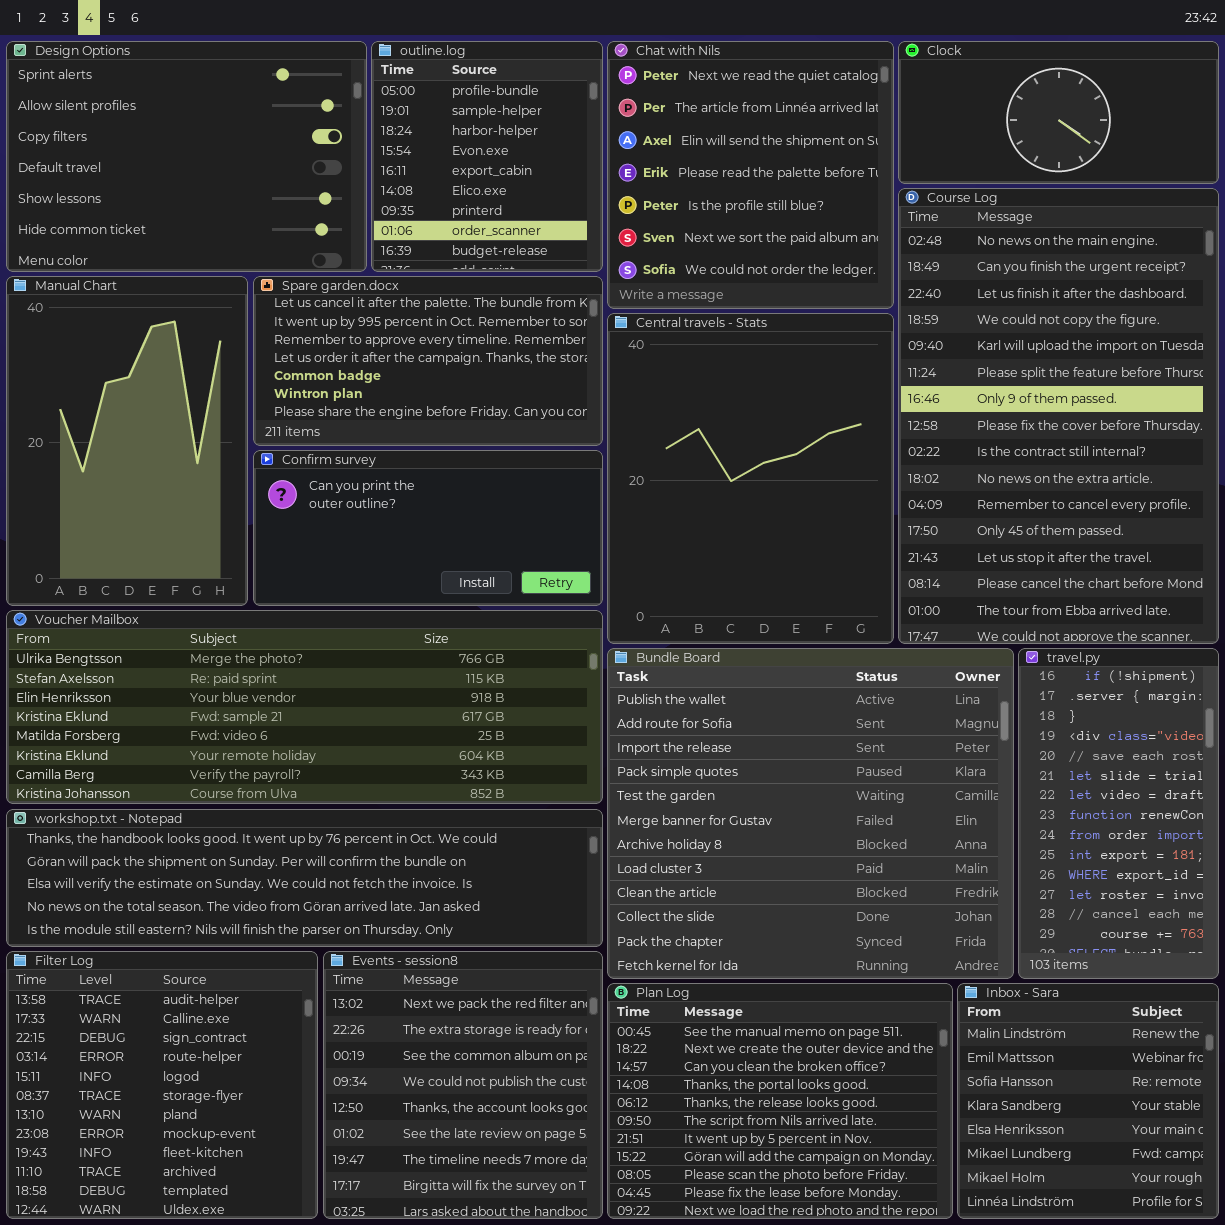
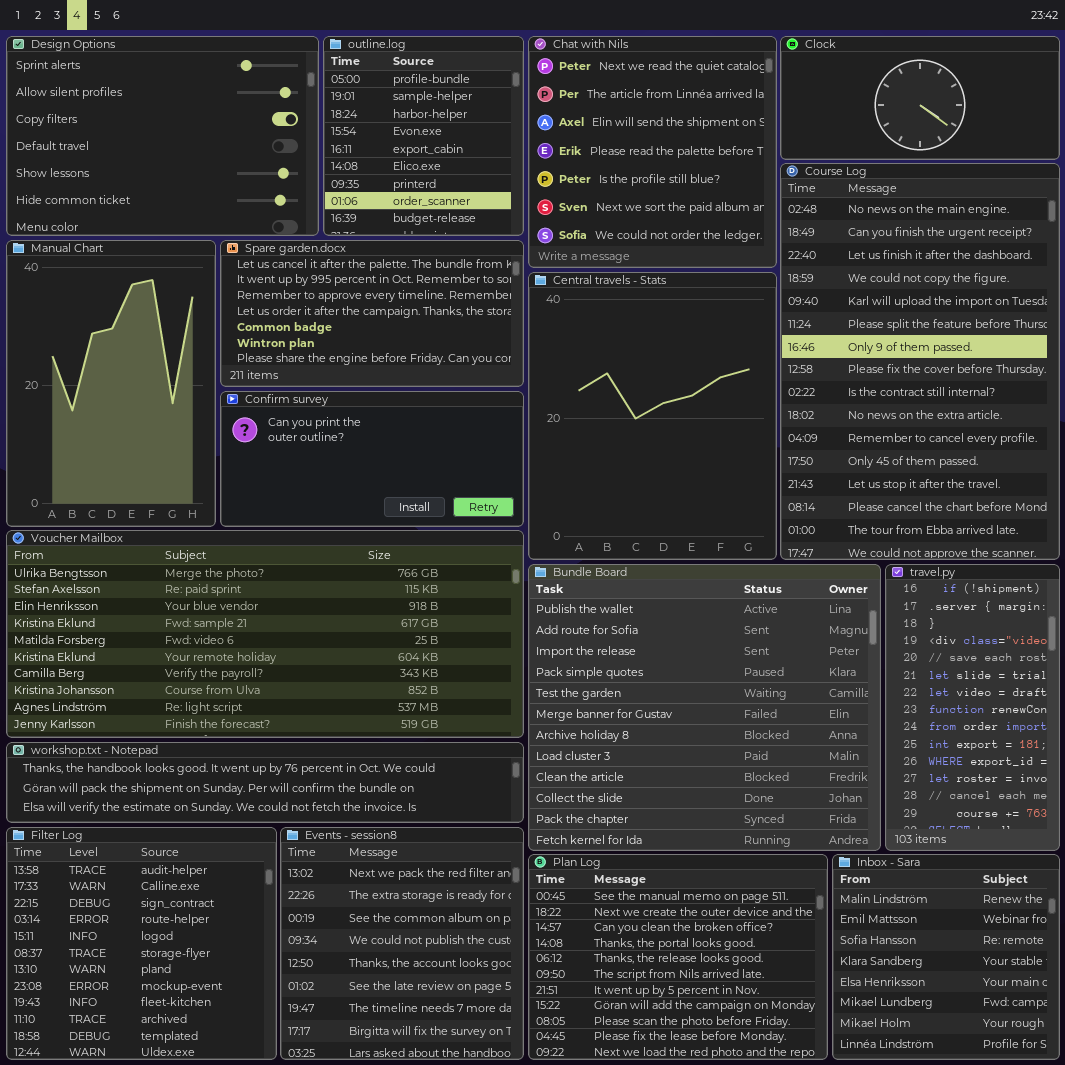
Voucher Mailbox: [6,610,603,804] -> [6,530,524,738], resized
workshop.txt - Notepad: [6,809,603,947] -> [6,742,524,823], resized

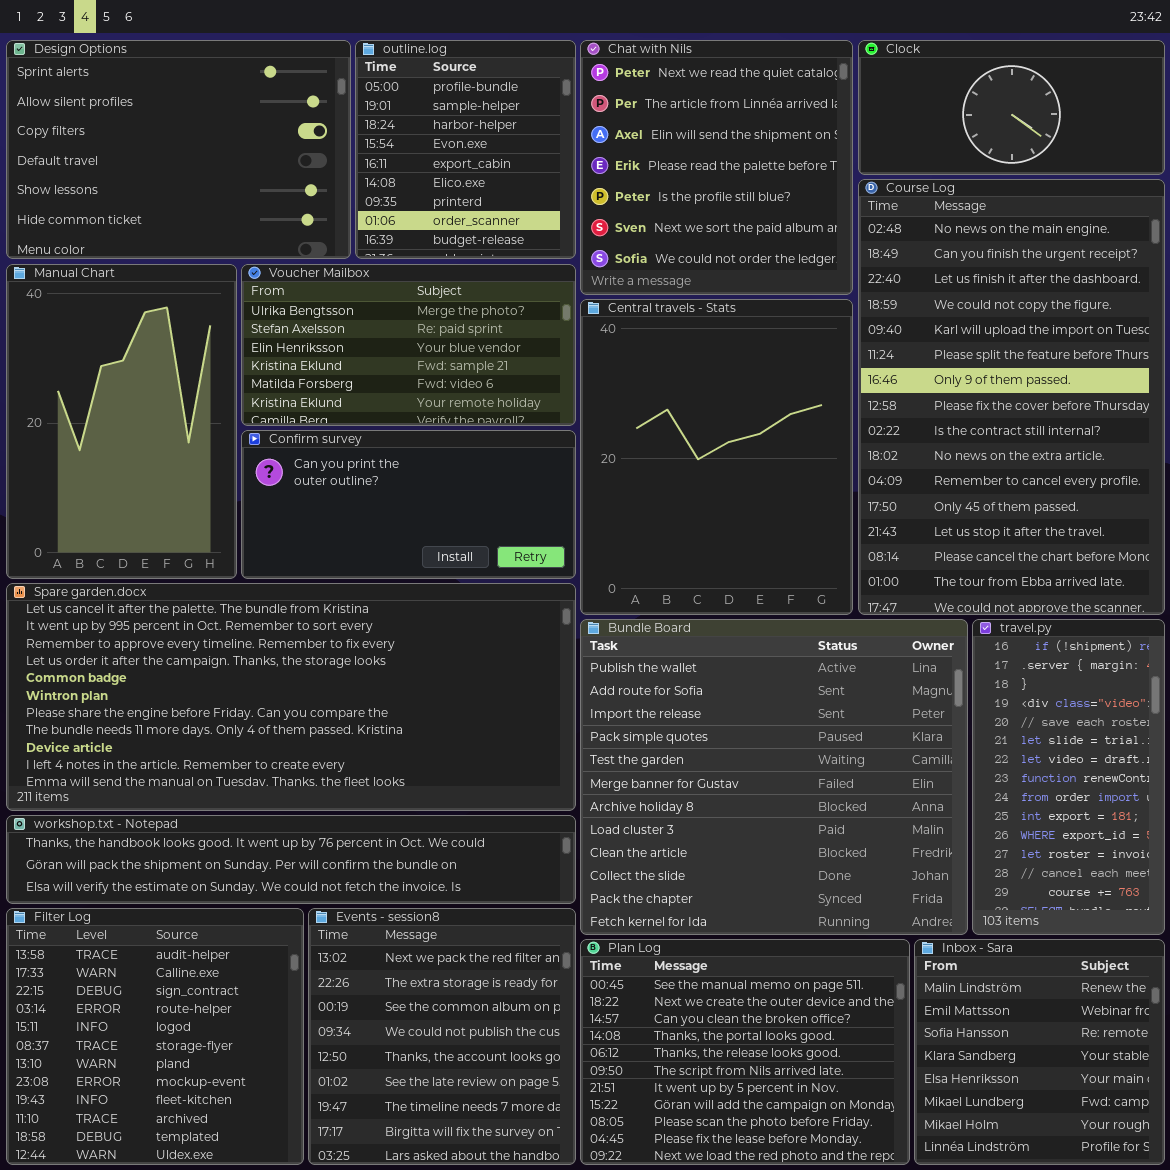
Spare garden.docx: [220,240,524,387] -> [6,583,576,811], moved, resized
Voucher Mailbox: [6,530,524,738] -> [241,264,576,426], moved, resized

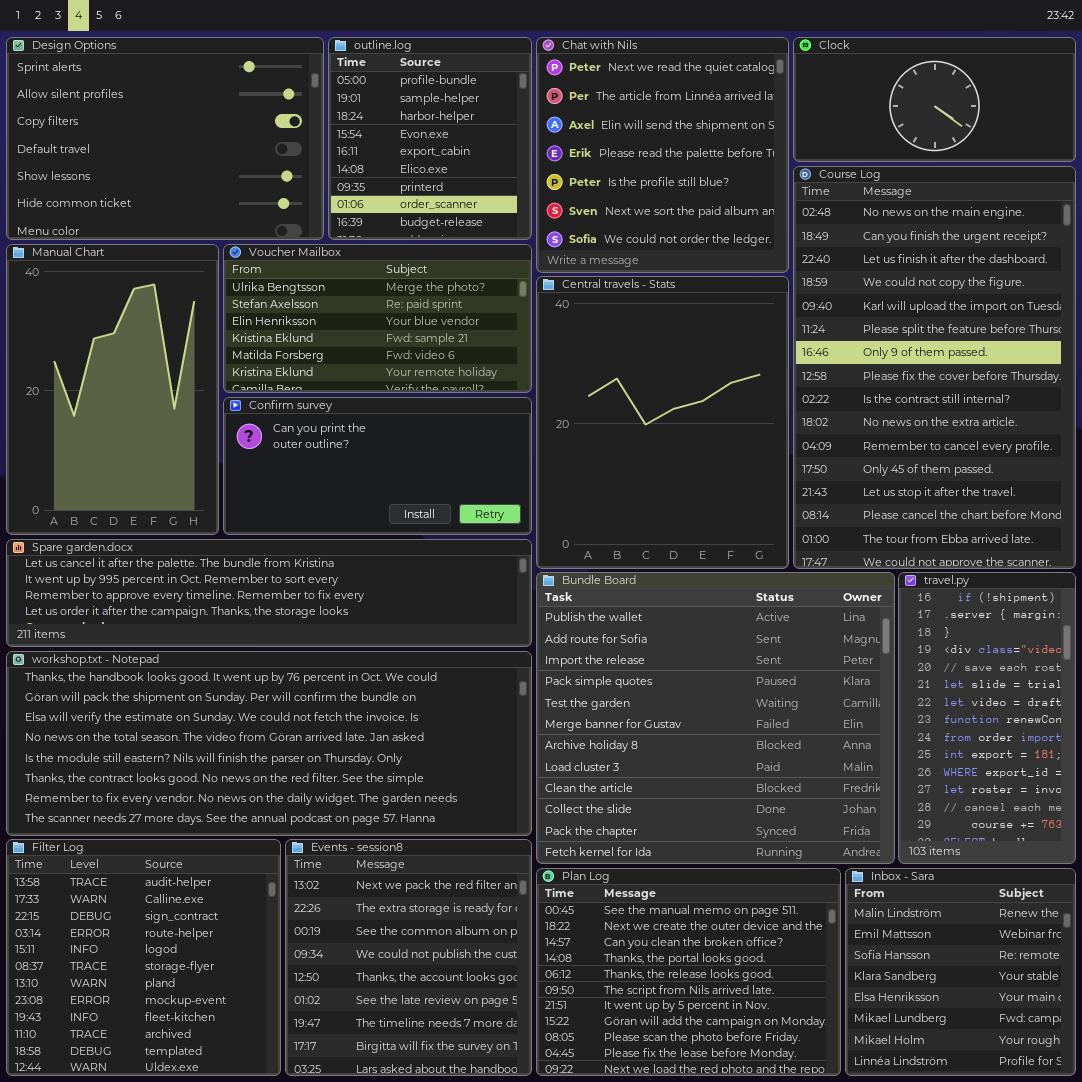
Spare garden.docx: [6,583,576,811] -> [6,539,532,647], resized
workshop.txt - Notepad: [6,815,576,904] -> [6,651,532,836], resized

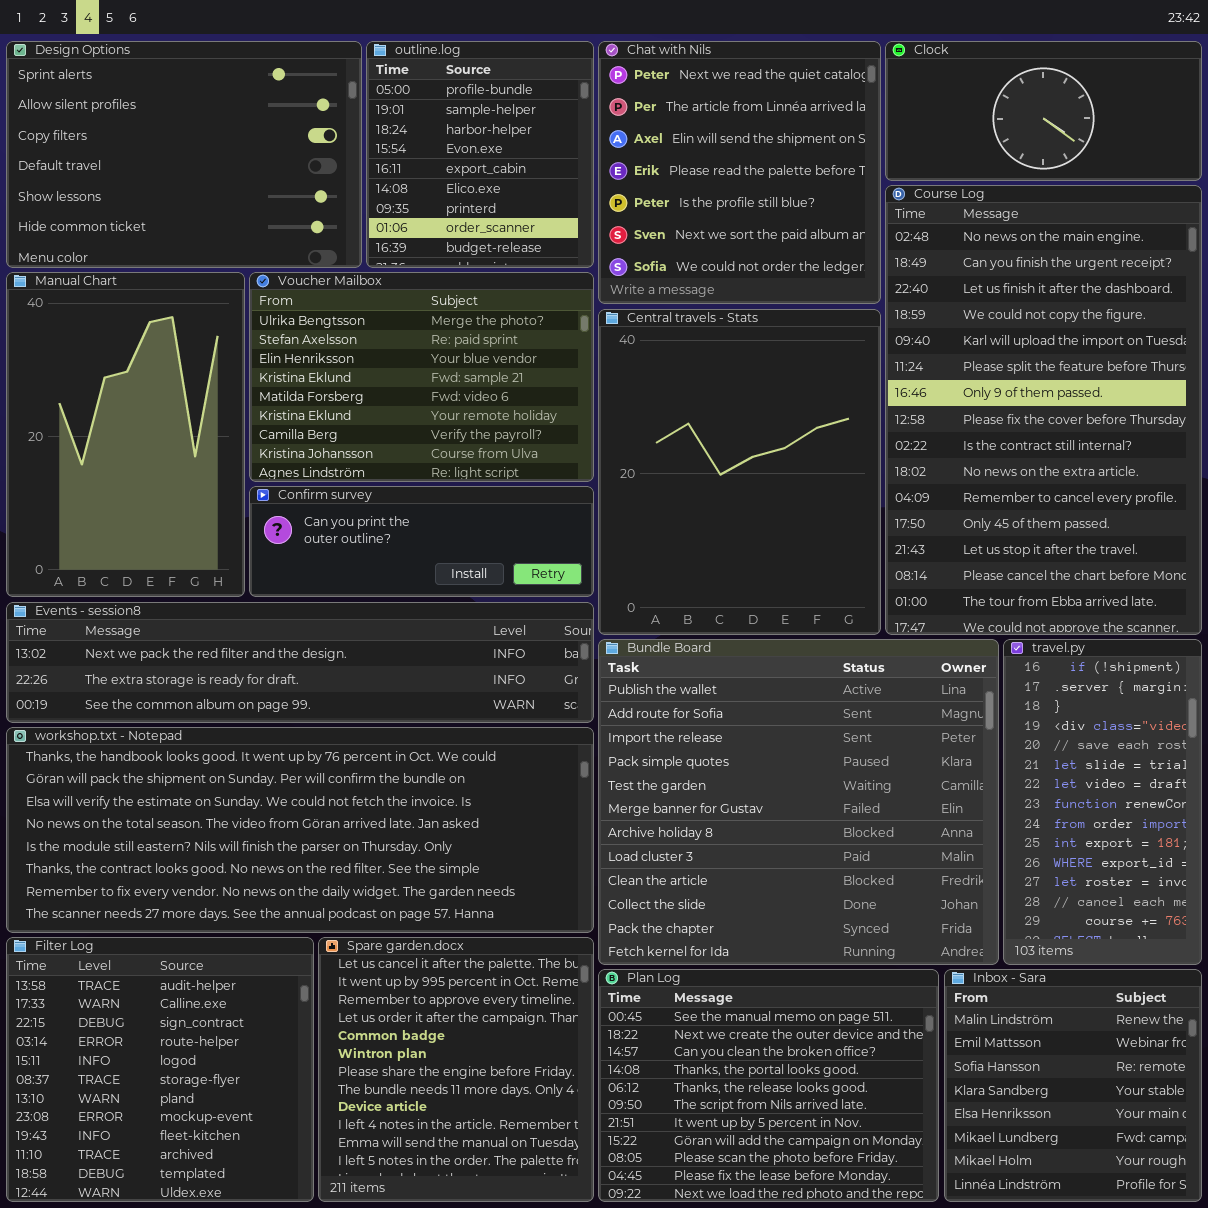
Voucher Mailbox: [223,244,532,393] -> [249,272,594,482], resized
Confirm survey: [223,397,532,535] -> [249,486,594,597], resized
Spare garden.docx: [6,539,532,647] -> [318,937,594,1202], moved, resized
Events - session8: [285,839,532,1076] -> [6,602,594,723], moved, resized

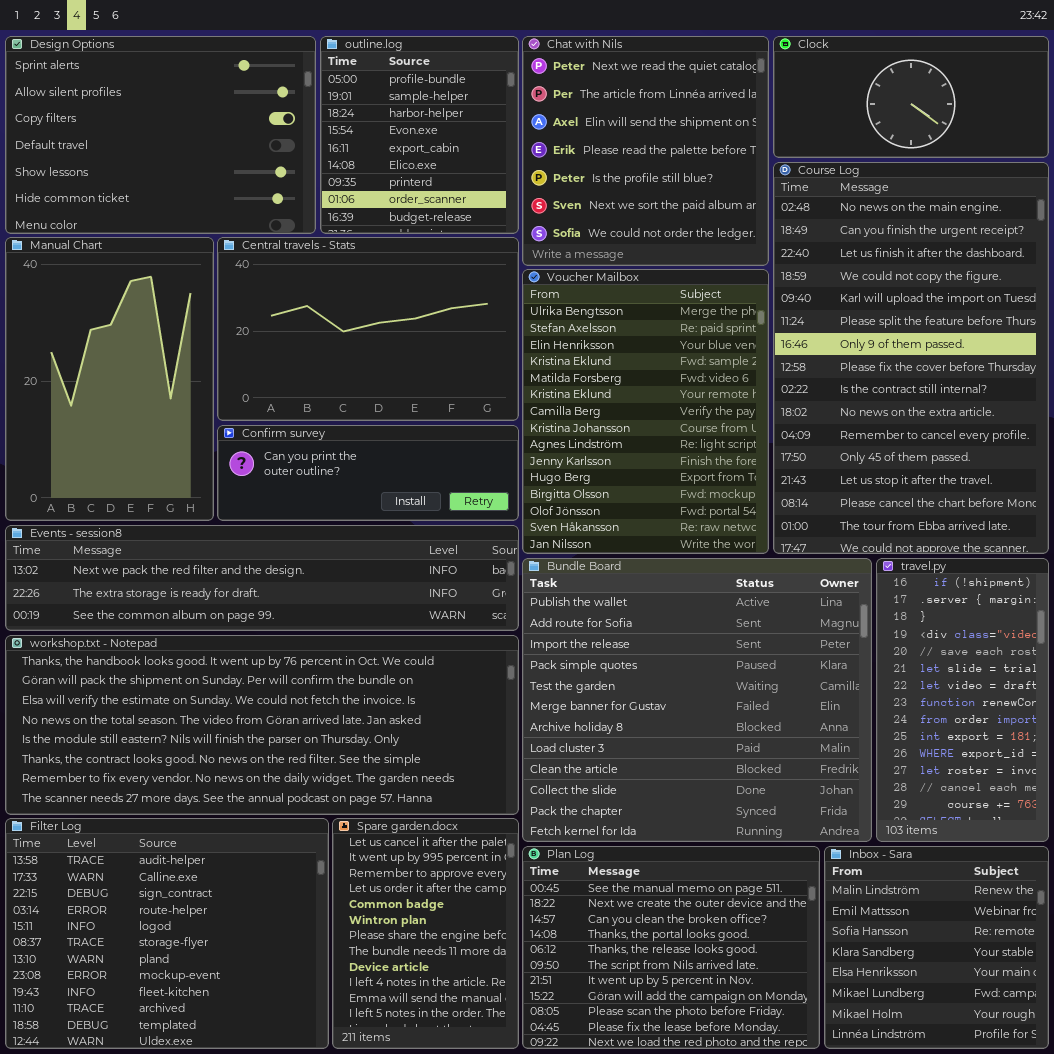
Voucher Mailbox: [249,272,594,482] -> [522,269,769,554], moved, resized
Central travels - Stats: [598,309,881,635] -> [217,237,519,421], moved, resized
Filter Log: [6,937,314,1202] -> [5,818,329,1049], resized
Spare garden.docx: [318,937,594,1202] -> [332,818,519,1049], resized

